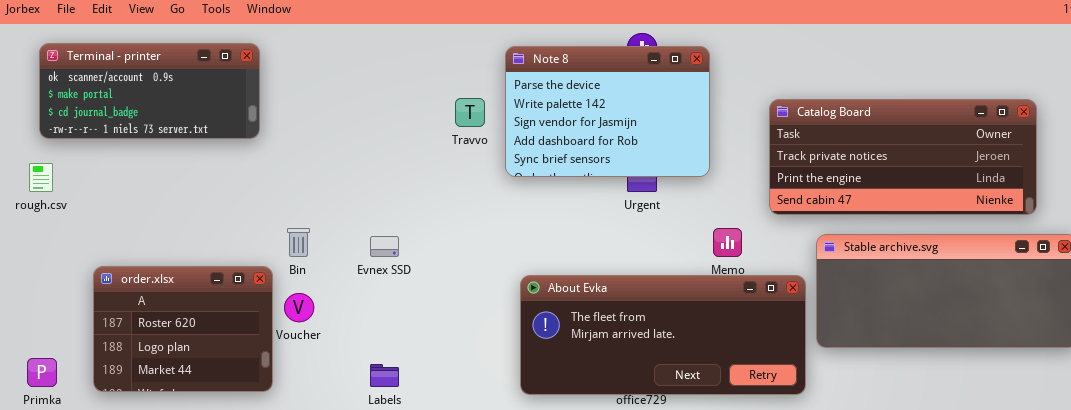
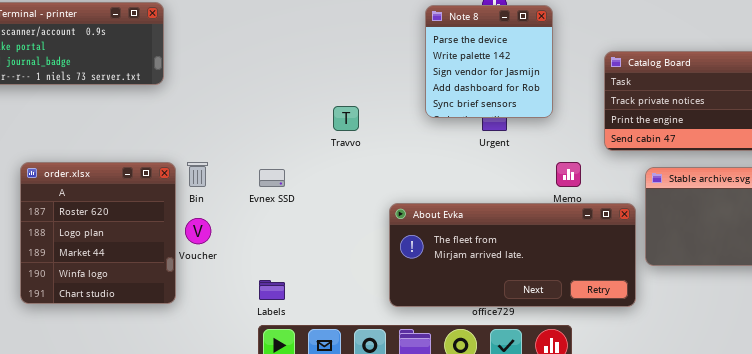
Note 8: [505,46,710,177] -> [425,5,553,118], resized
Travvo: [455,98,485,127] -> [333,106,359,131], moved
order.xlsx: [93,266,273,392] -> [20,162,176,304], resized

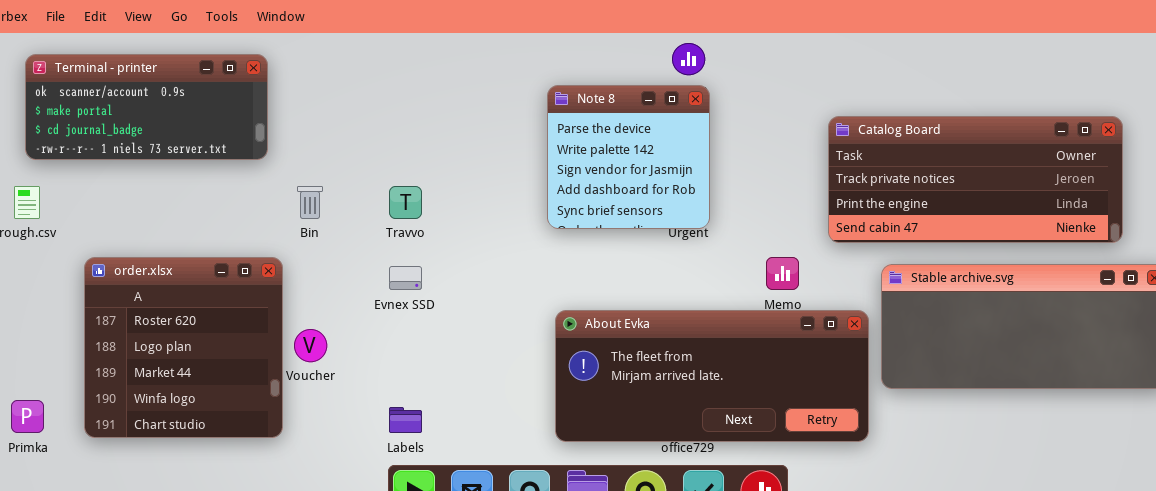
Note 8: [425,5,553,118] -> [547,85,710,229], moved
Travvo: [333,106,359,131] -> [389,186,422,219], moved
Bin: [187,162,208,187] -> [297,186,323,219], moved

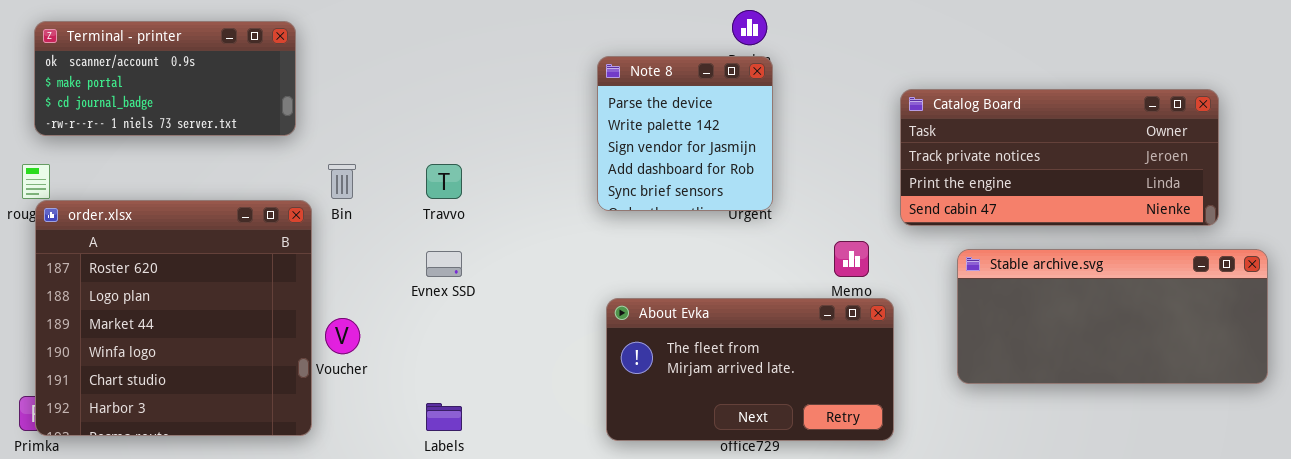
order.xlsx: [84,257,283,438] -> [35,200,312,436], resized
About Evka: [555,310,869,442] -> [606,298,894,441], resized

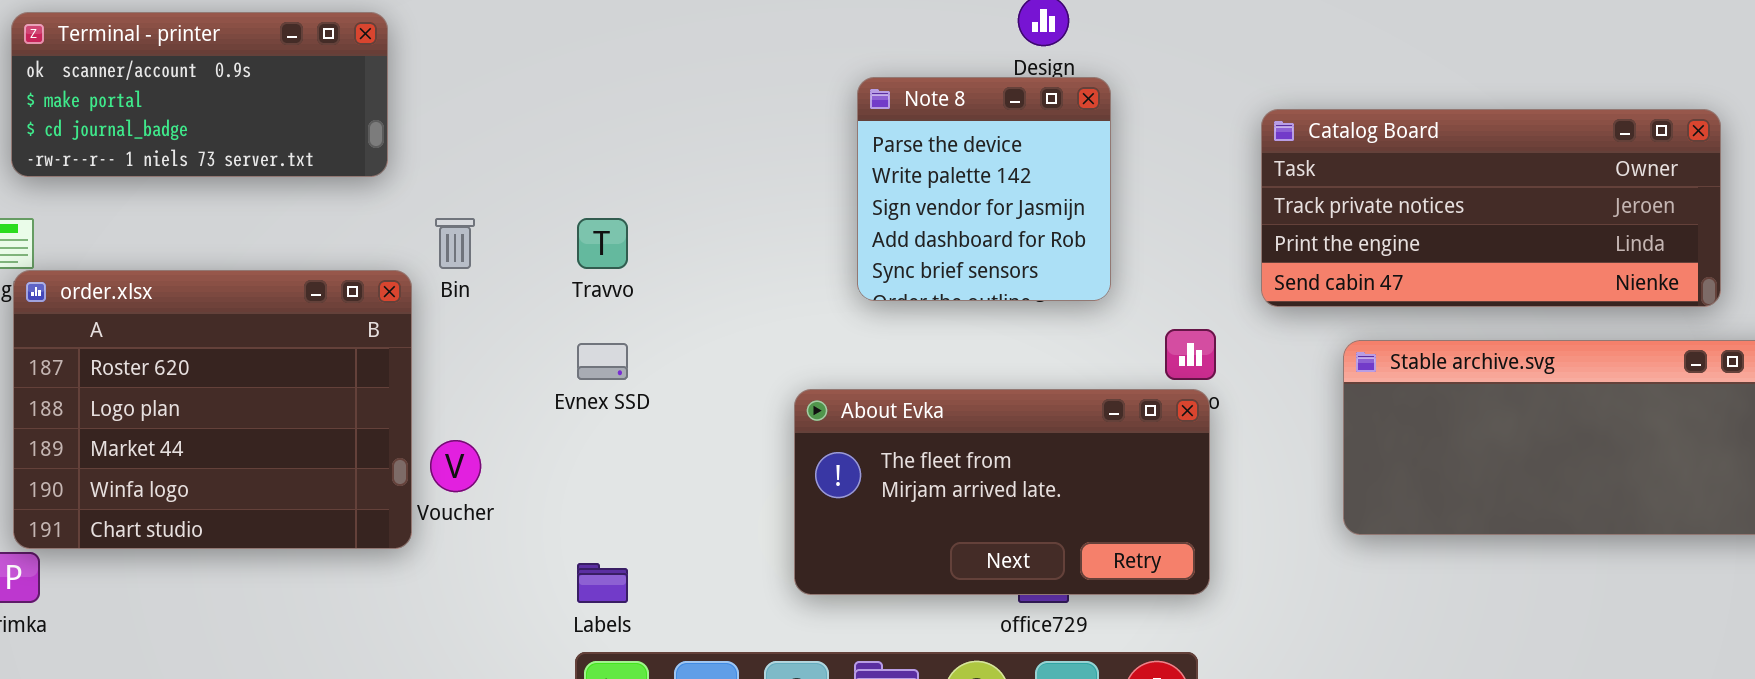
Note 8: [597,56,773,211] -> [857,77,1111,301], moved
order.xlsx: [35,200,312,436] -> [13,270,412,549], resized
About Evka: [606,298,894,441] -> [794,389,1210,595], moved

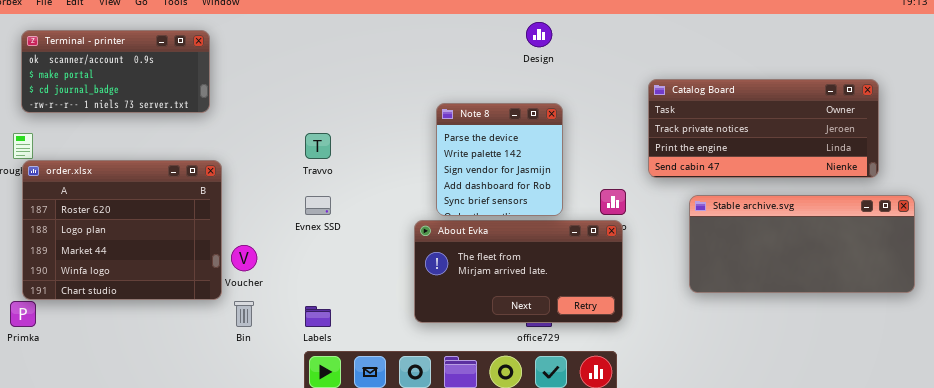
Note 8: [857,77,1111,301] -> [436,103,563,216], moved
Bin: [435,218,475,269] -> [234,301,254,327], moved

